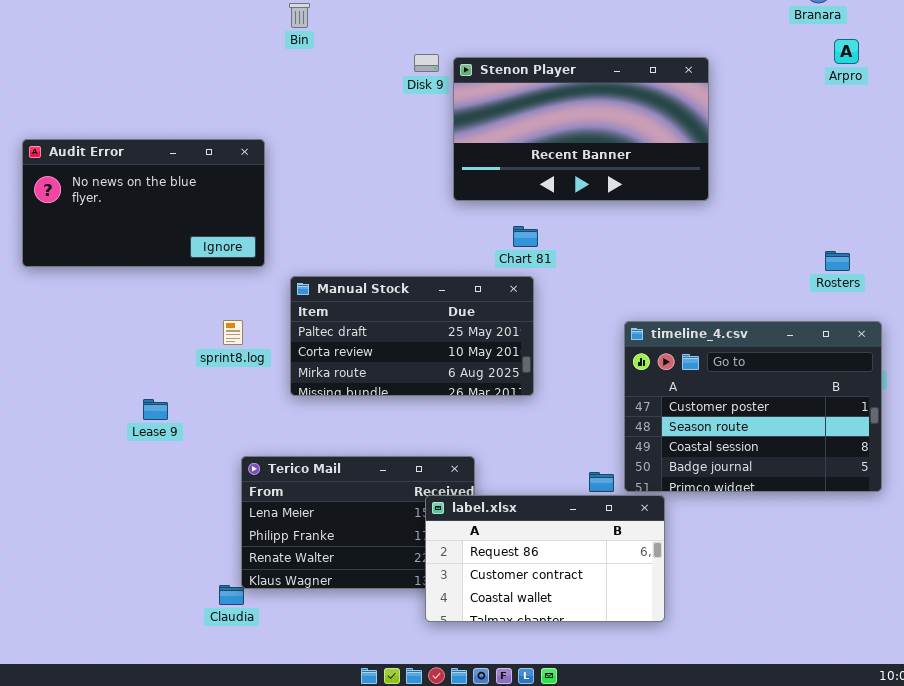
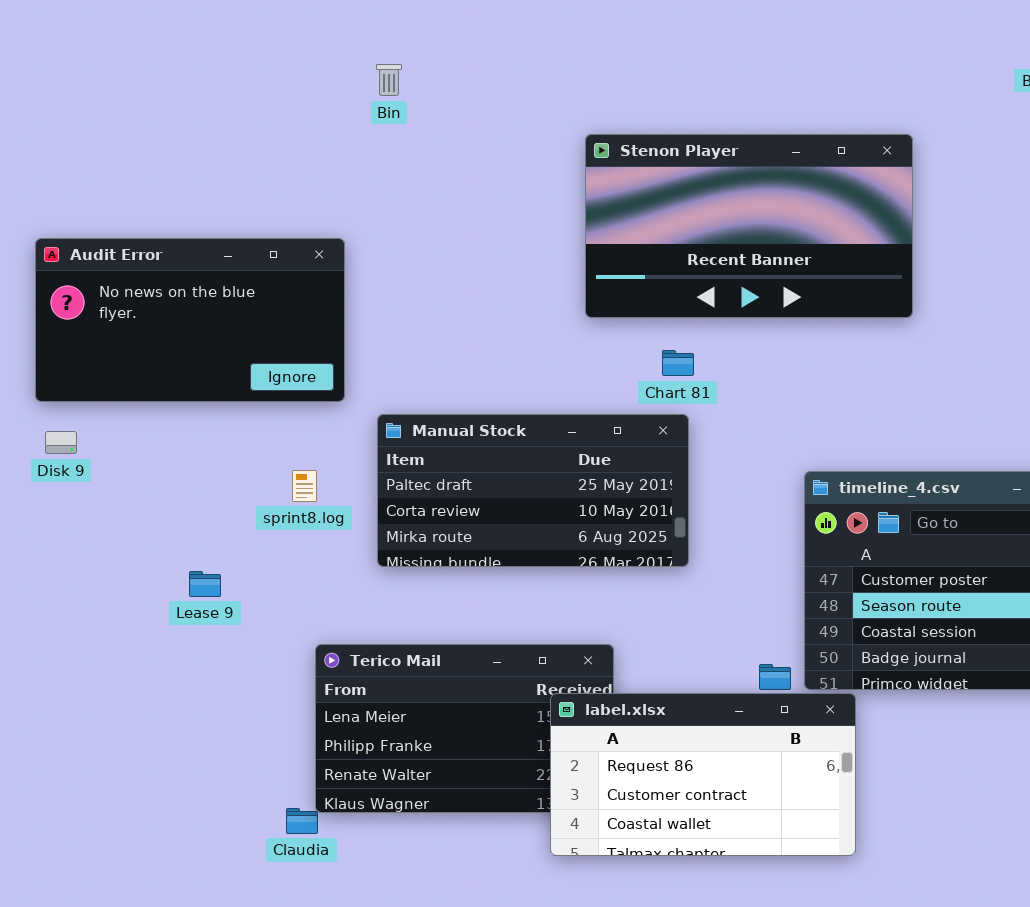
Disk 9: [414,54,439,72] -> [45,431,77,454], moved

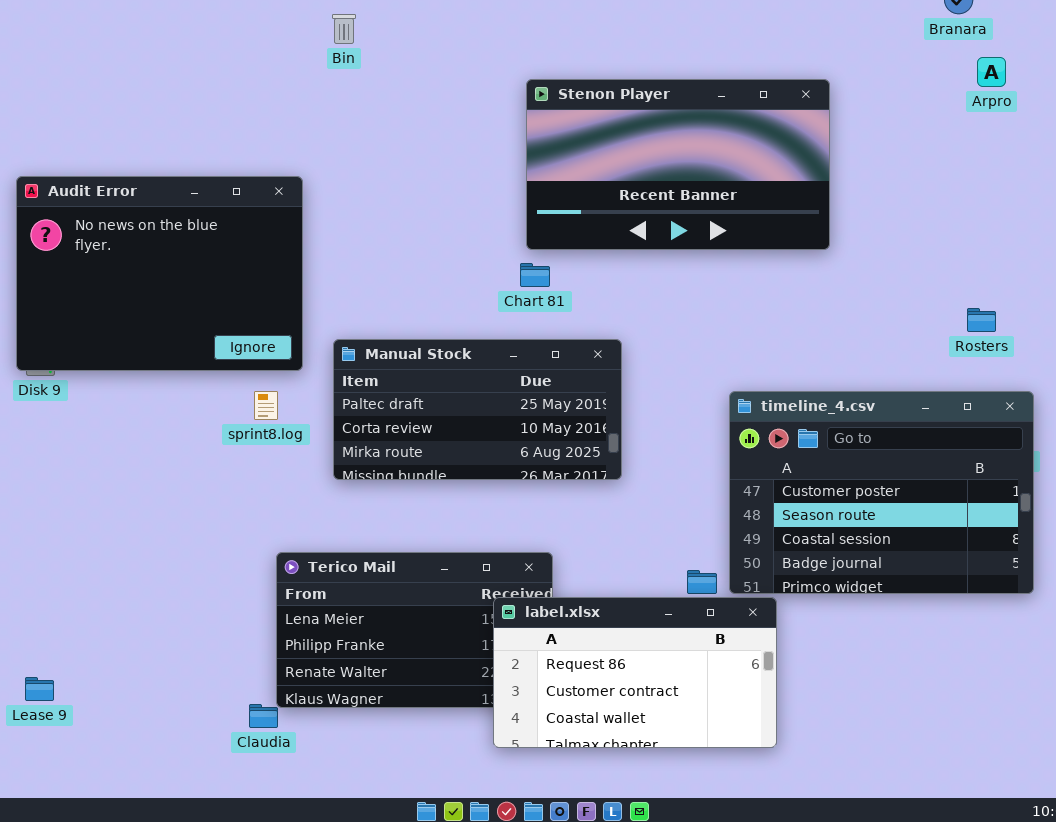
Audit Error: [35,238,345,402] -> [16,176,303,371], resized
Chart 81: [662,350,694,376] -> [520,263,550,287], moved
Lease 9: [189,571,221,597] -> [25,677,54,701], moved

